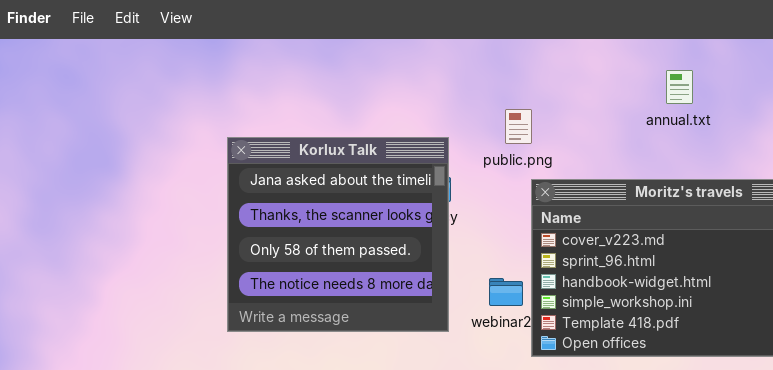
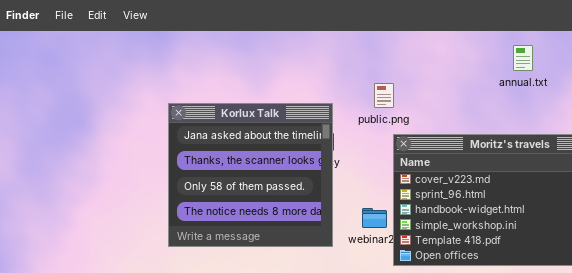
annual.txt: [666,70,693,104] -> [513,45,533,71], moved

